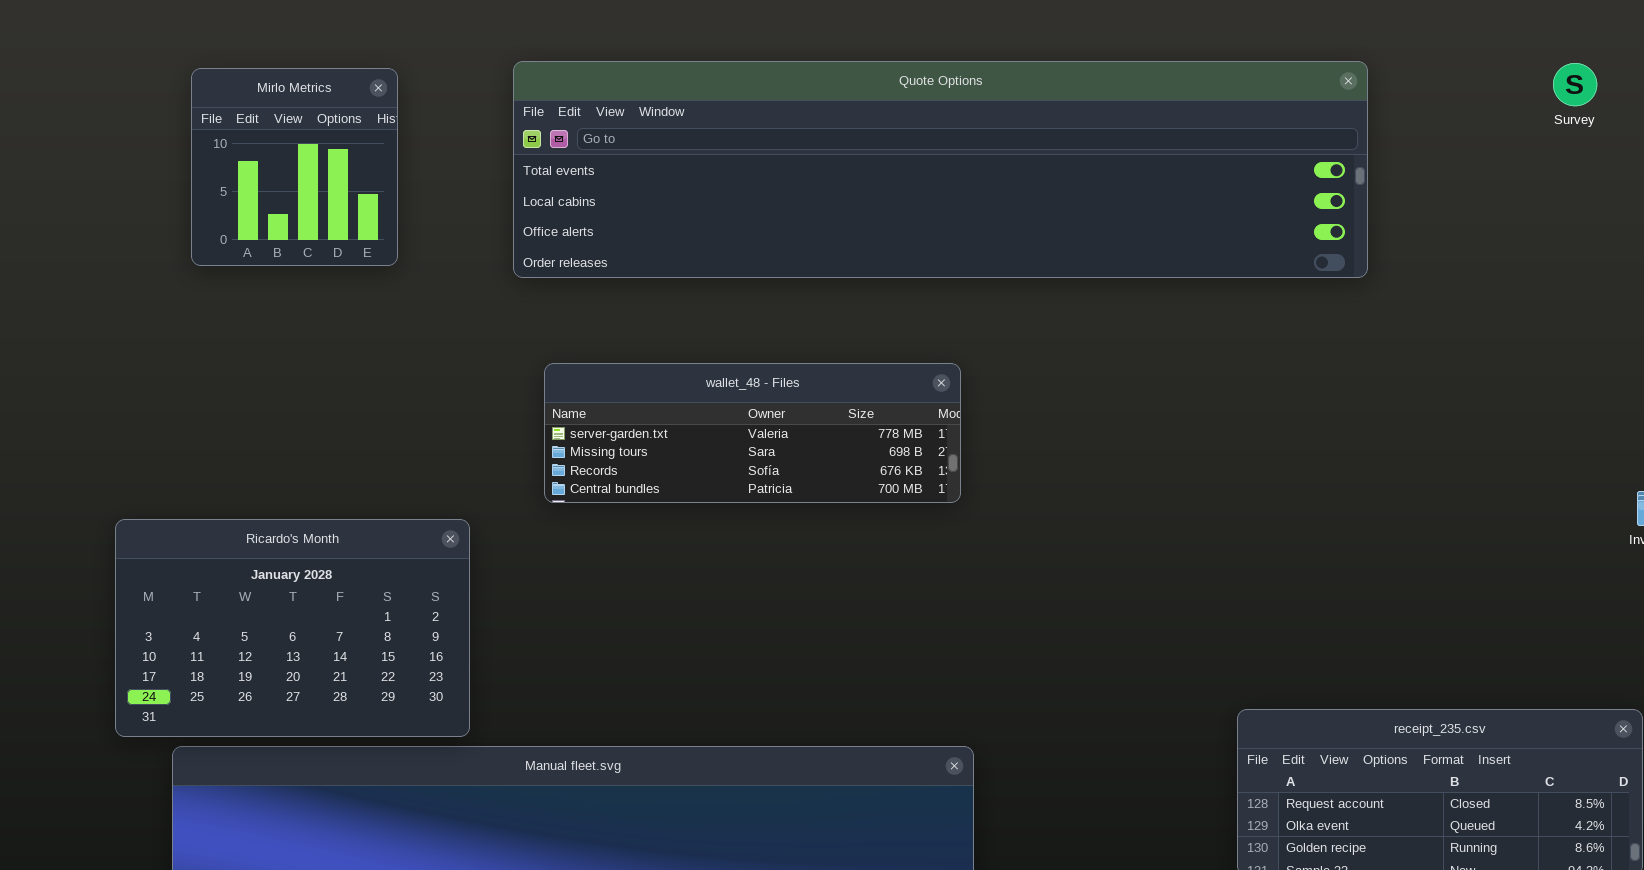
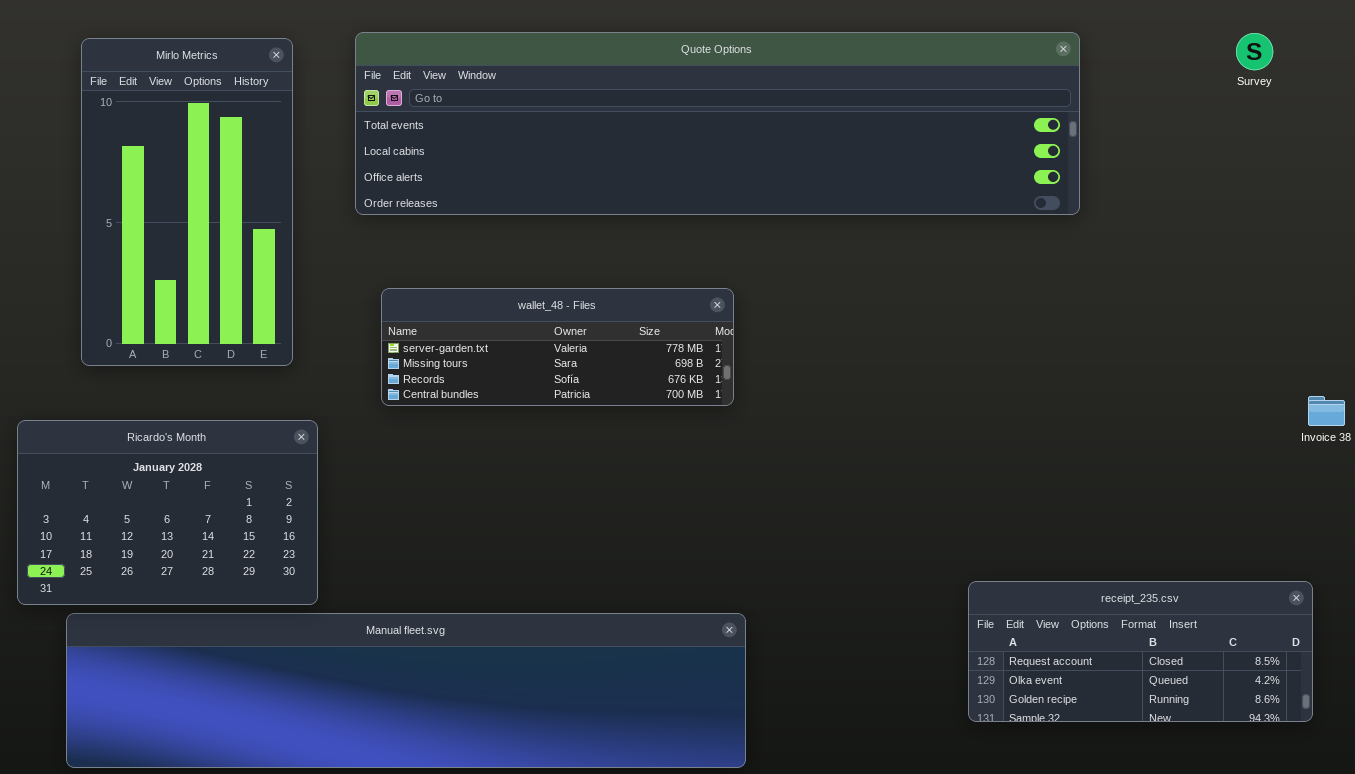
Mirlo Metrics: [191,68,398,266] -> [81,38,293,366], resized

